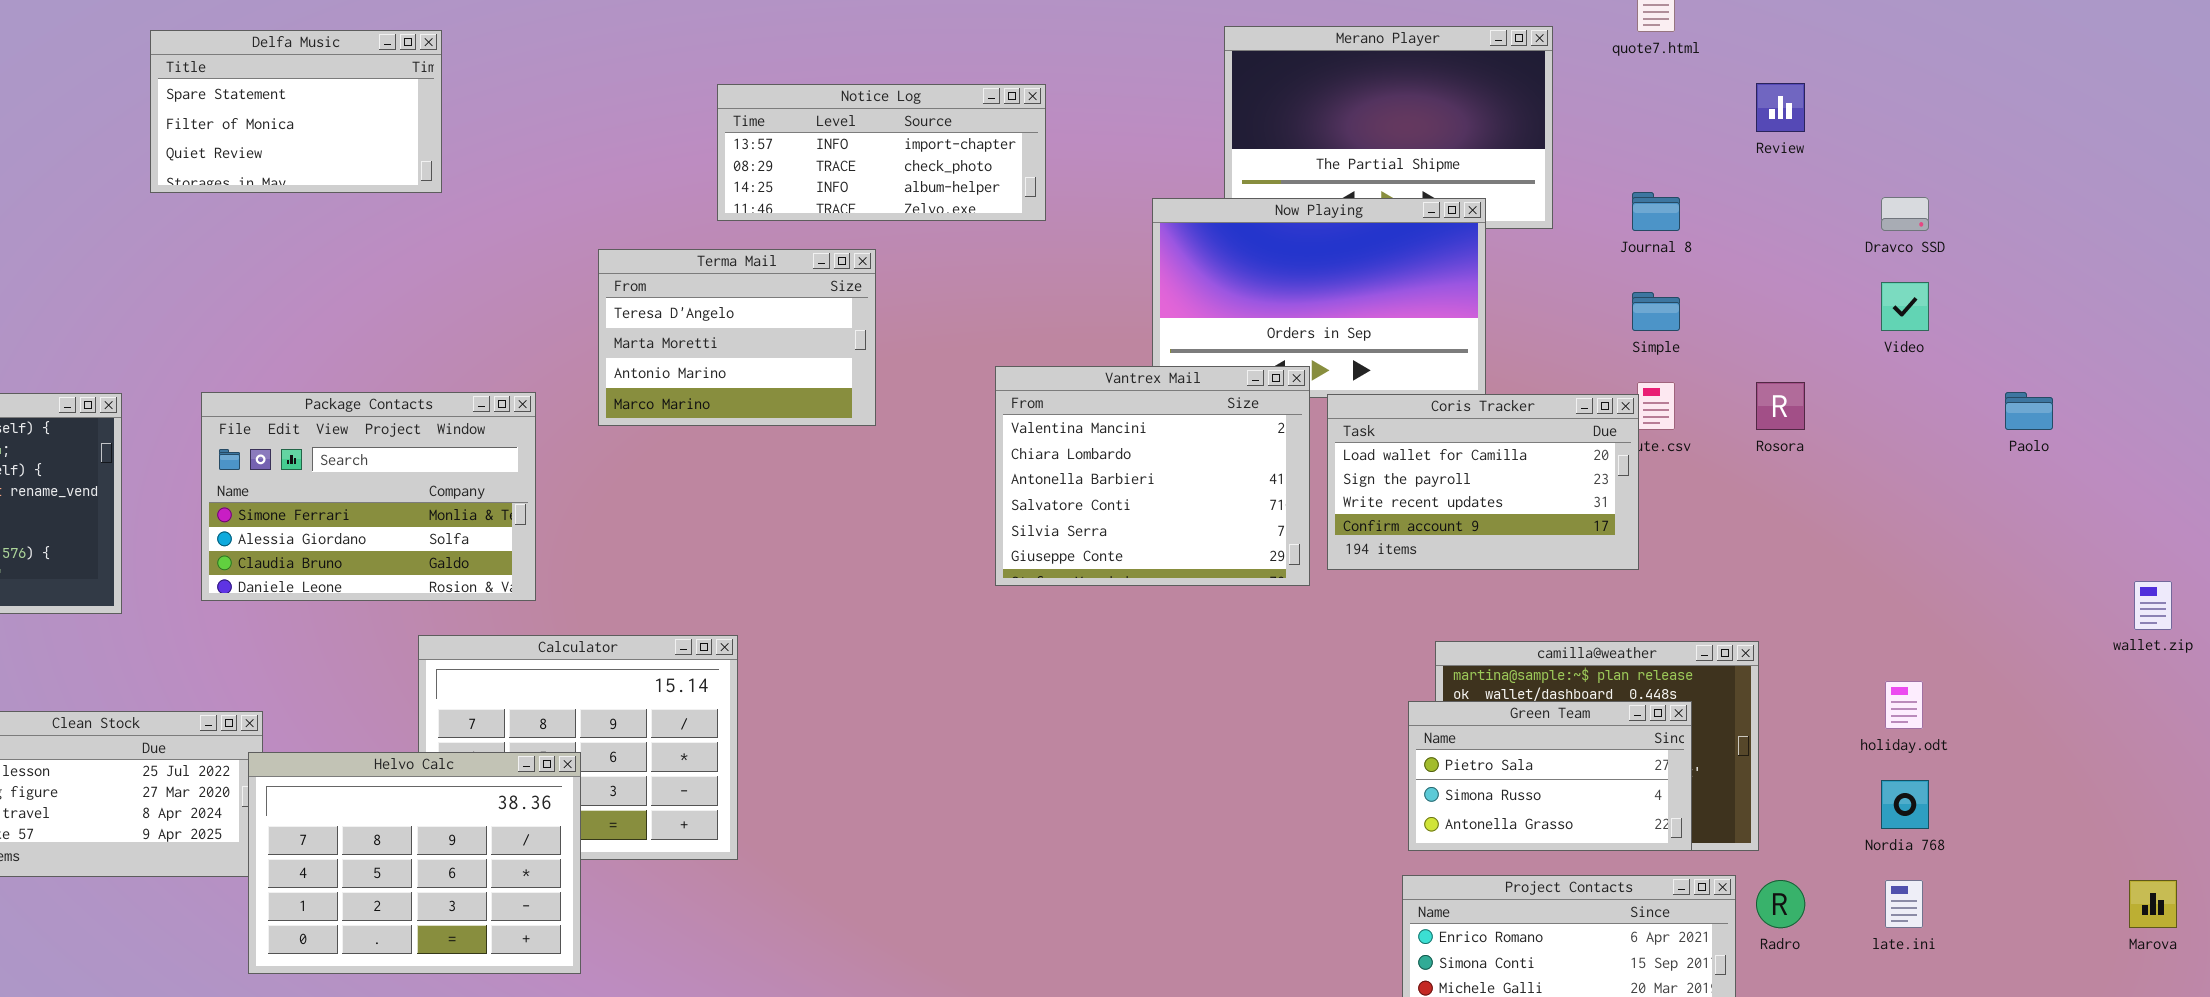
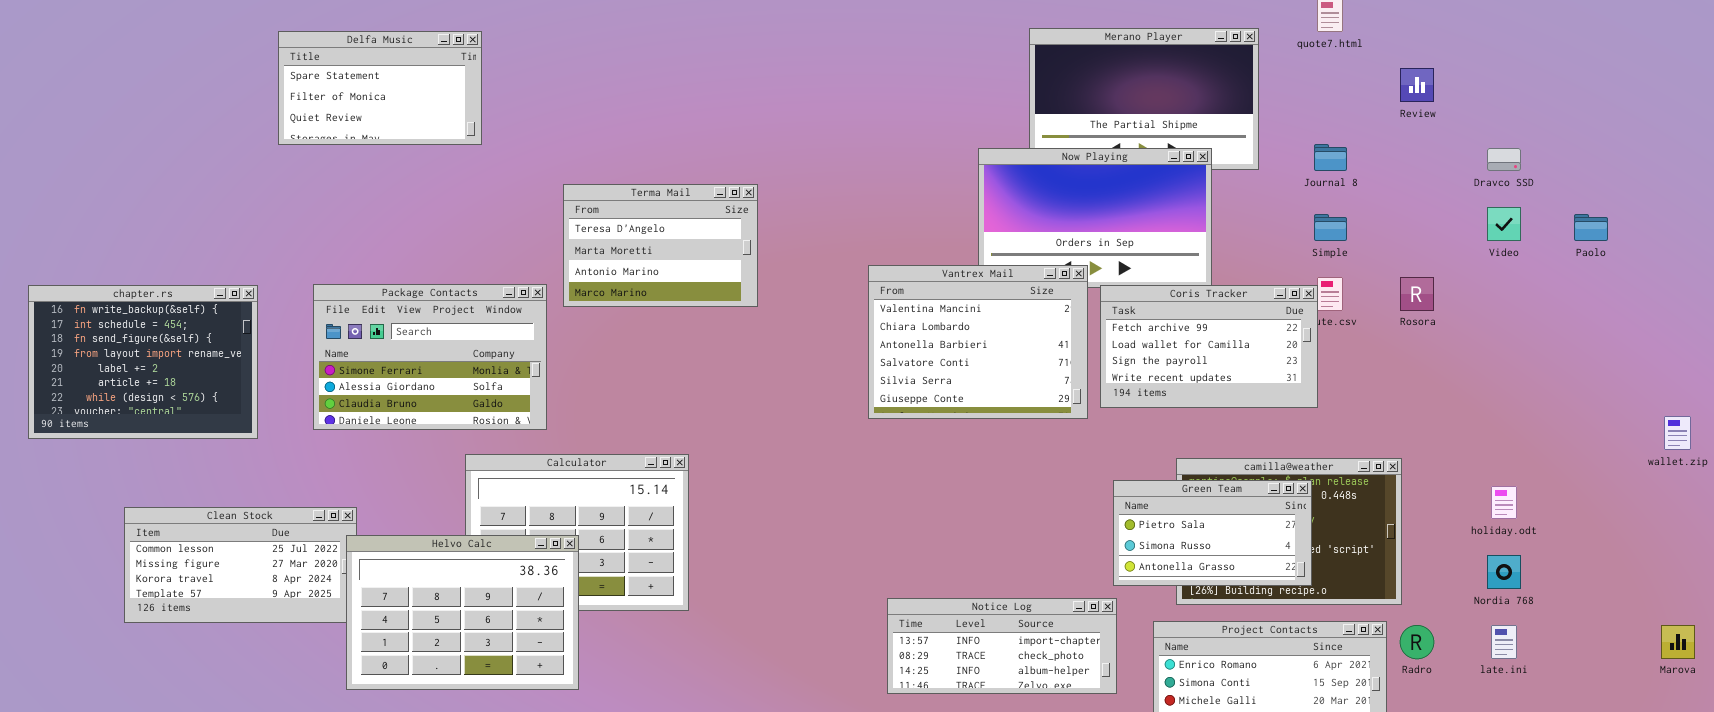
Notice Log: [717,84,1046,221] -> [887,598,1117,694], moved
Terma Mail: [598,249,876,426] -> [563,184,758,307], moved
Paolo: [2005,392,2053,430] -> [1574,214,1608,241], moved
Coris Tracker: [1327,394,1639,570] -> [1100,285,1318,408], scrolled up 1 row
Green Team: [1408,701,1692,851] -> [1113,480,1312,586], moved

